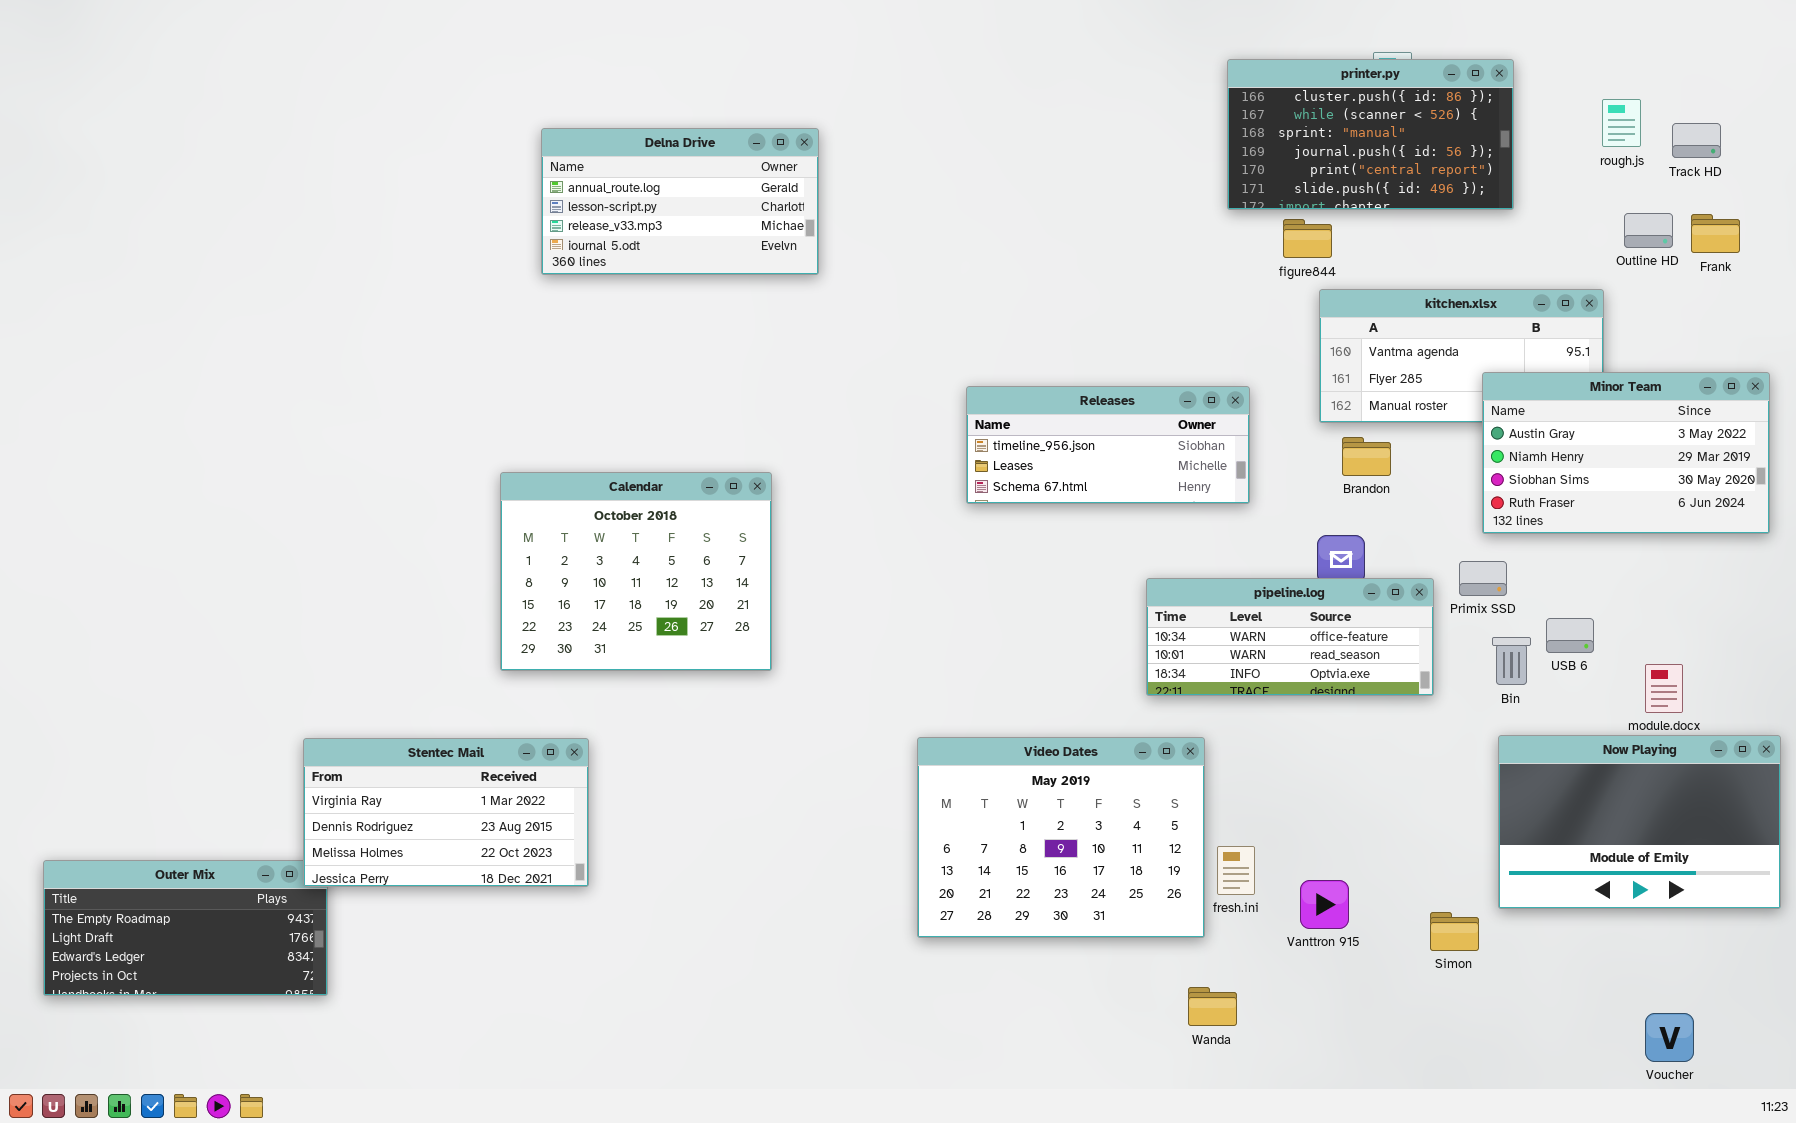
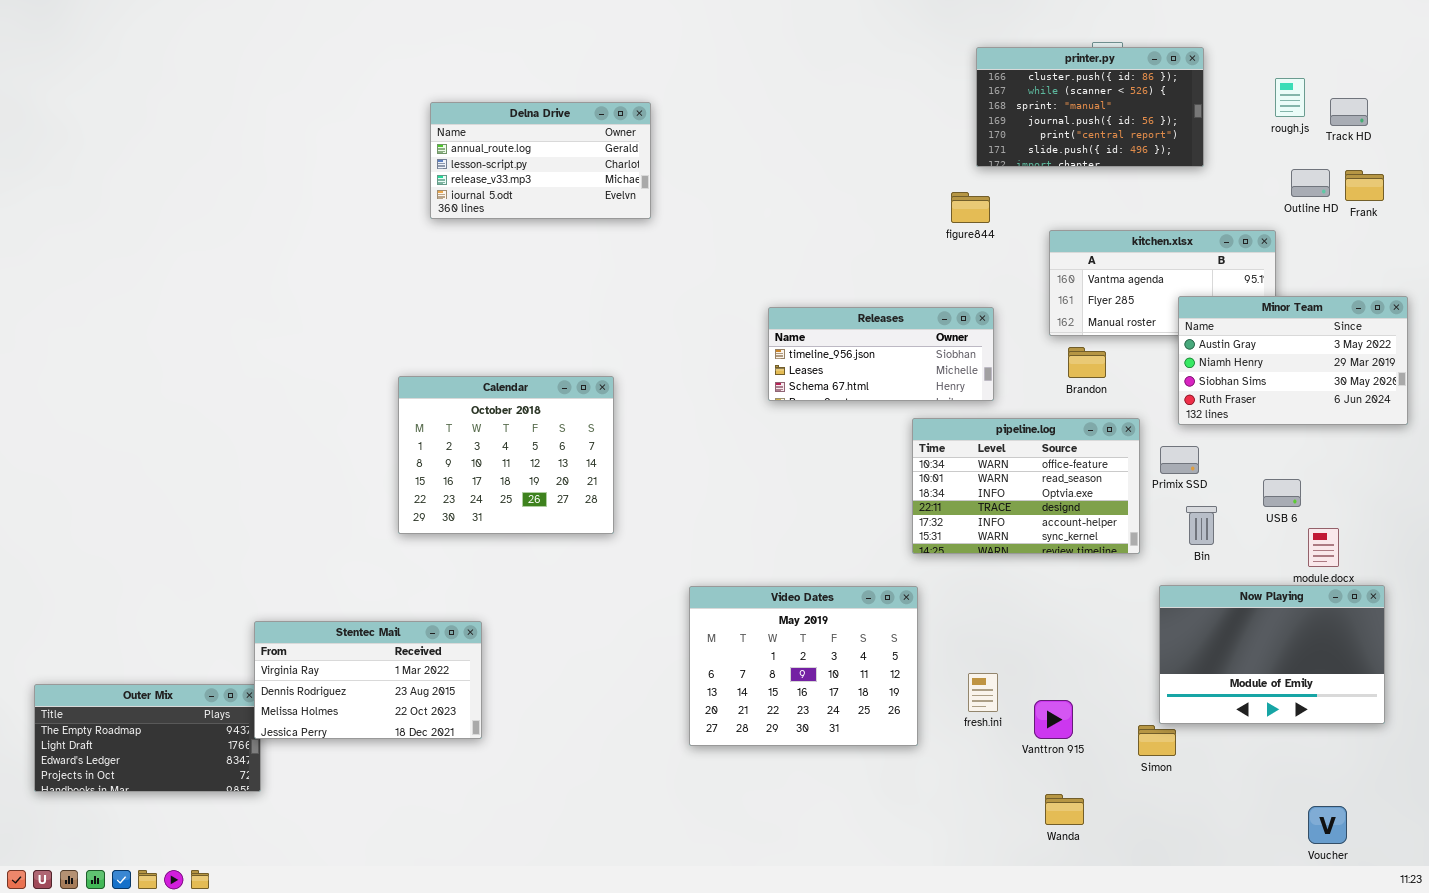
figure844: [1283,219,1332,258] -> [951,192,990,223], moved
pipeline.log: [1146,578,1434,696] -> [912,418,1140,554], resized
USB 6: [1546,618,1594,653] -> [1263,479,1301,507], moved
Now Playing: [1498,735,1781,909] -> [1159,585,1385,724], moved
Video Dates: [917,737,1205,938] -> [689,586,918,746], moved
Stentec Mail: [303,738,589,887] -> [254,621,482,739], moved
Wanda: [1188,987,1237,1026] -> [1045,794,1084,825], moved

